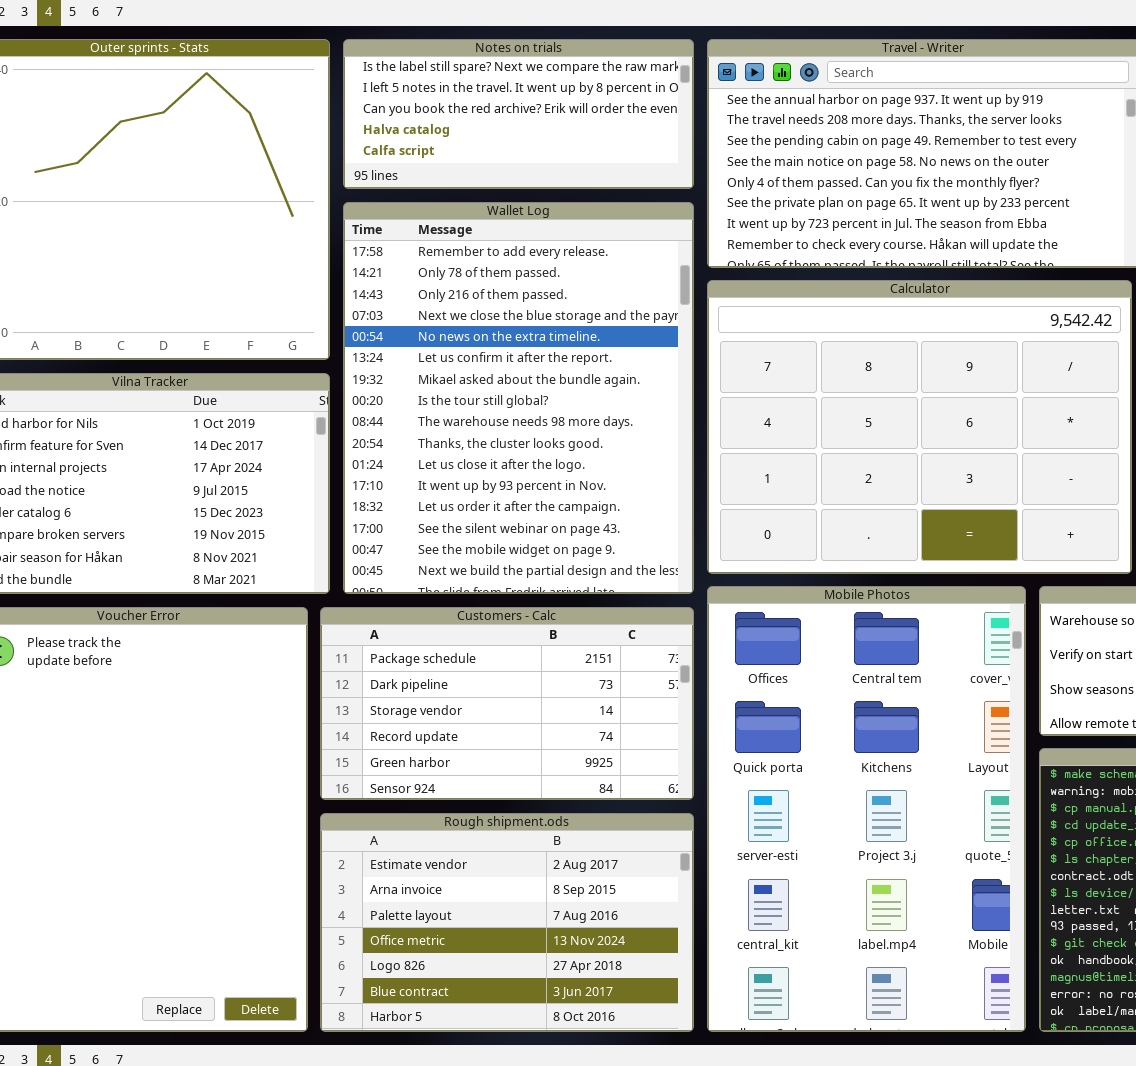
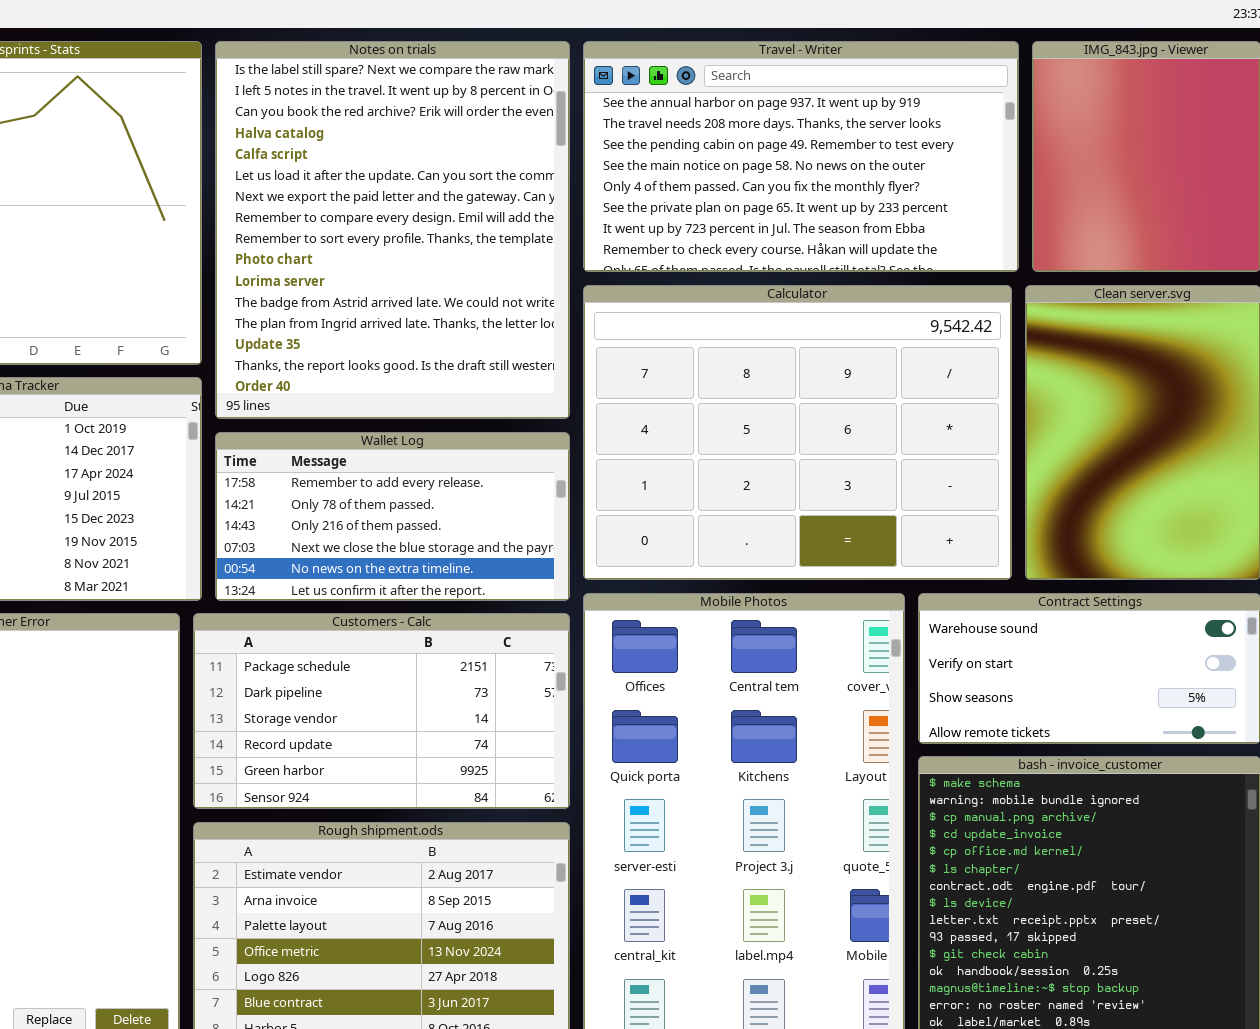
Notes on trials: [343,39,694,189] -> [215,41,570,419], resized
Wallet Log: [343,202,694,594] -> [215,432,570,601], resized

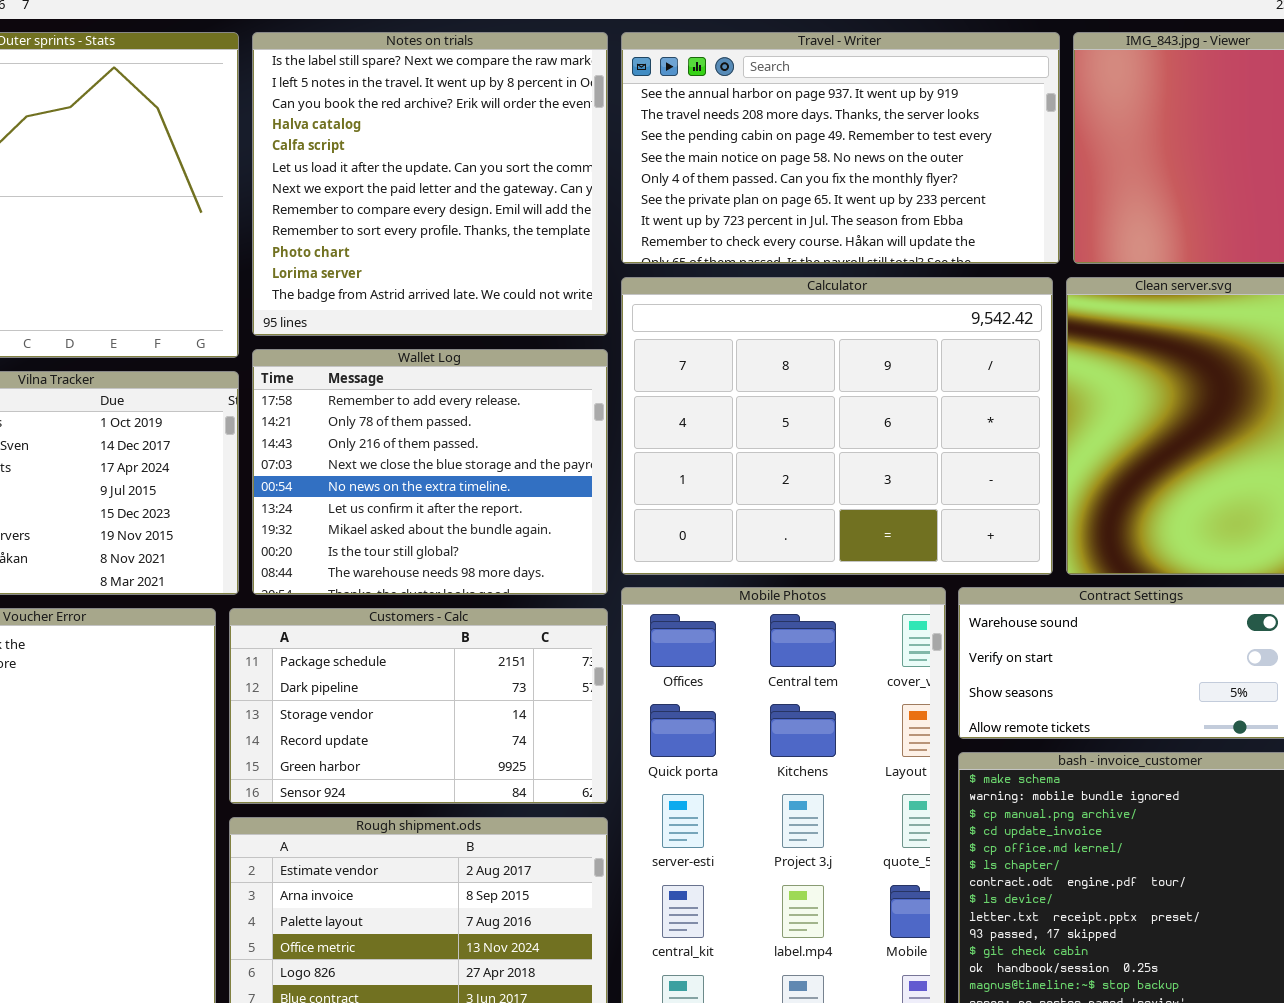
Notes on trials: [215,41,570,419] -> [252,32,608,336], resized
Wallet Log: [215,432,570,601] -> [252,349,608,595], resized

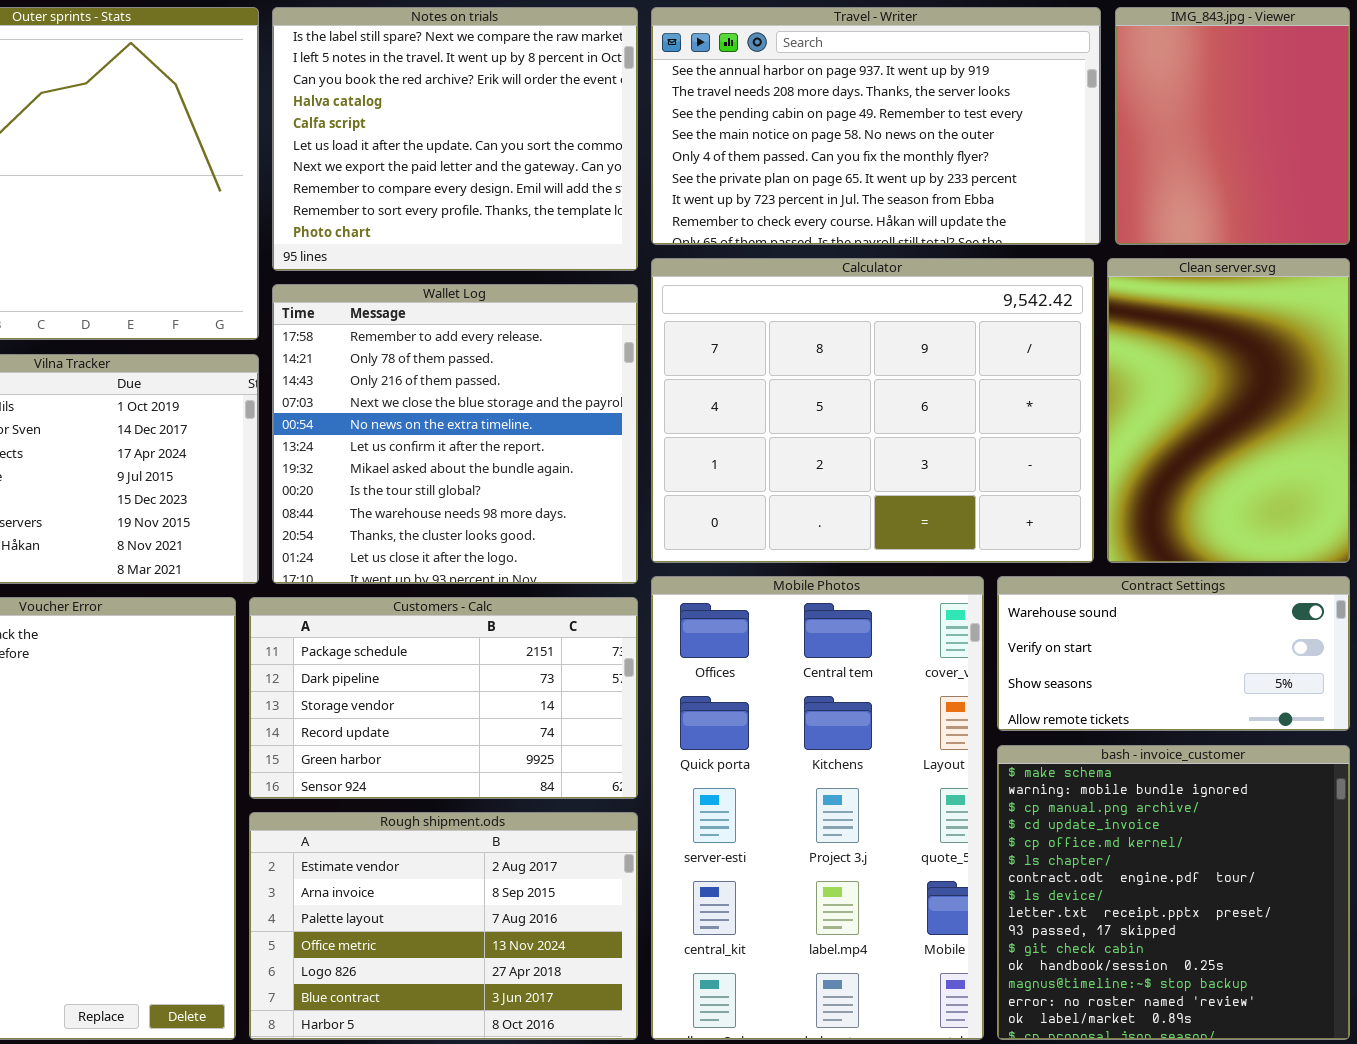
Notes on trials: [252,32,608,336] -> [272,7,638,271], resized
Wallet Log: [252,349,608,595] -> [272,284,638,584], resized

